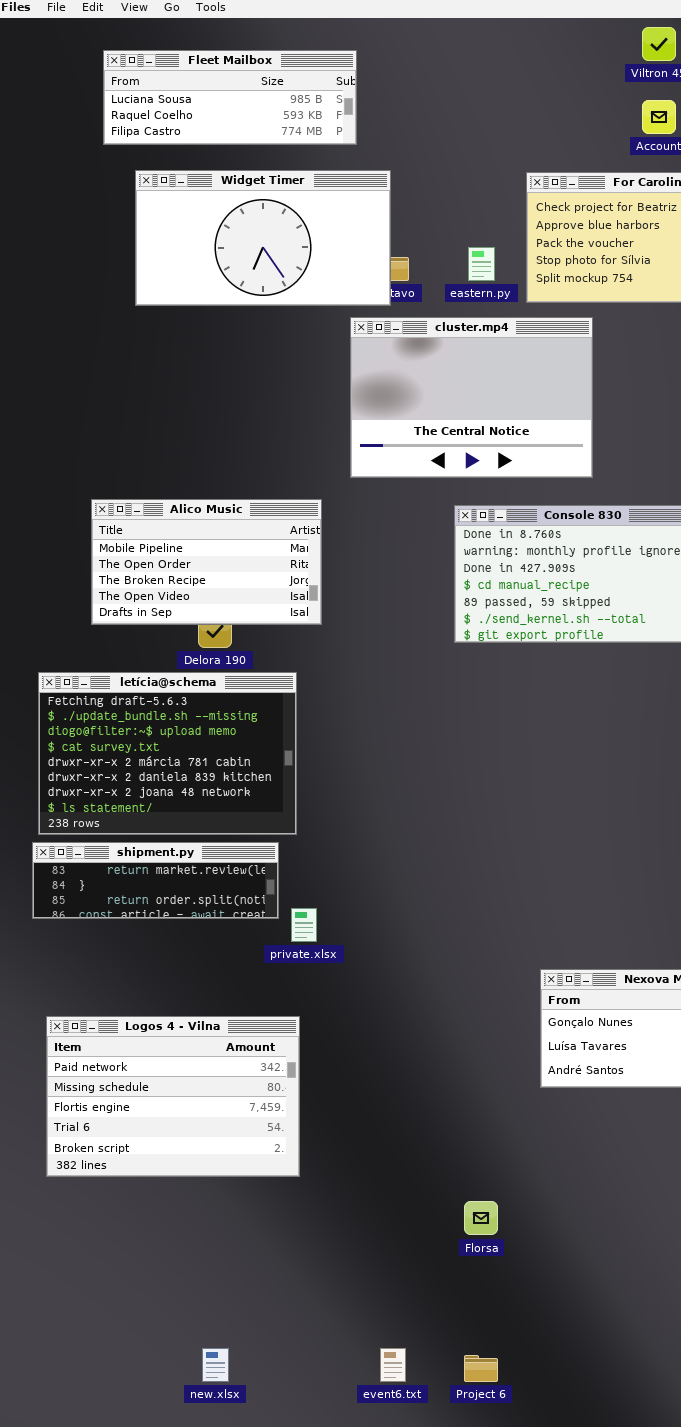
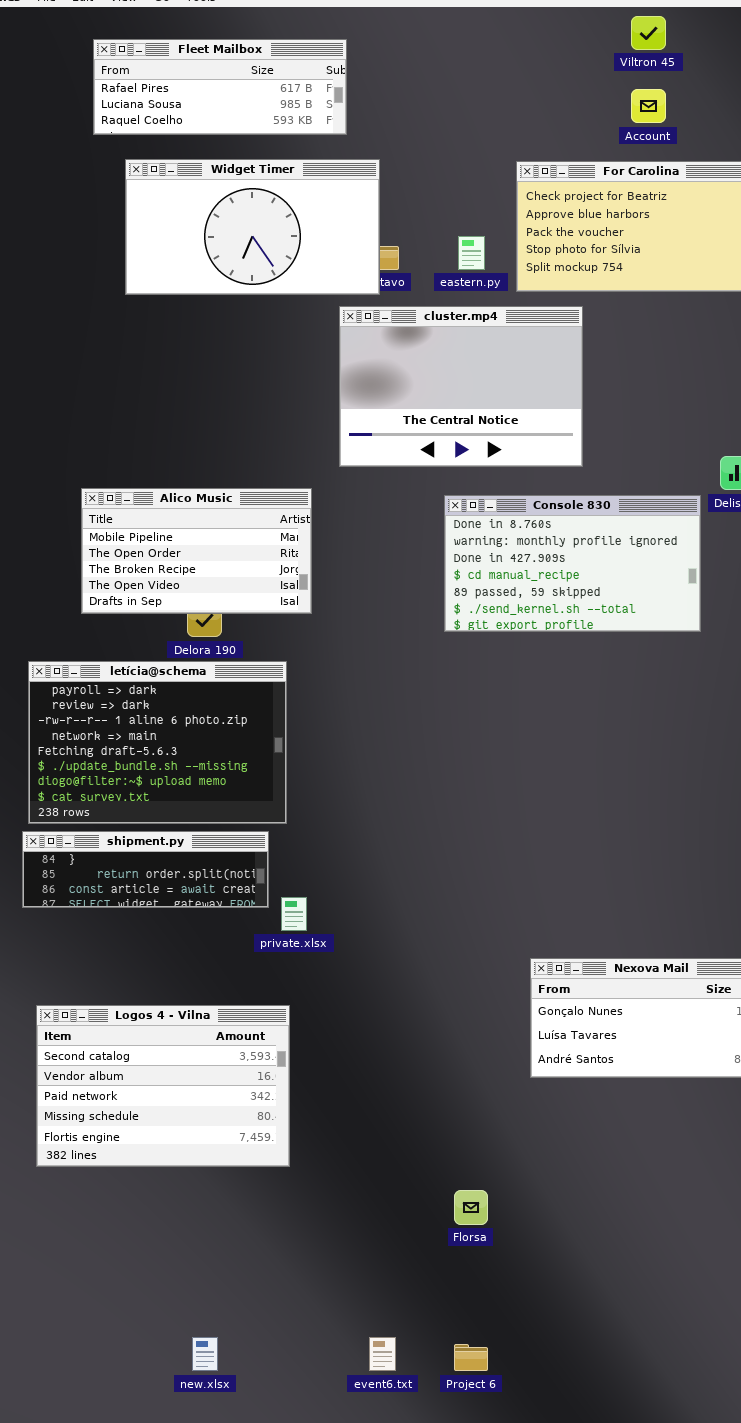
Fleet Mailbox: [103,50,357,145] -> [93,39,347,135], scrolled up 1 row
letícia@schema: [38,672,297,835] -> [28,661,287,824], scrolled up 4 rows
shipment.py: [32,842,279,919] -> [22,831,269,908], scrolled down 1 row
Logos 4 - Vilna: [46,1016,300,1177] -> [36,1005,290,1167], scrolled up 2 rows

